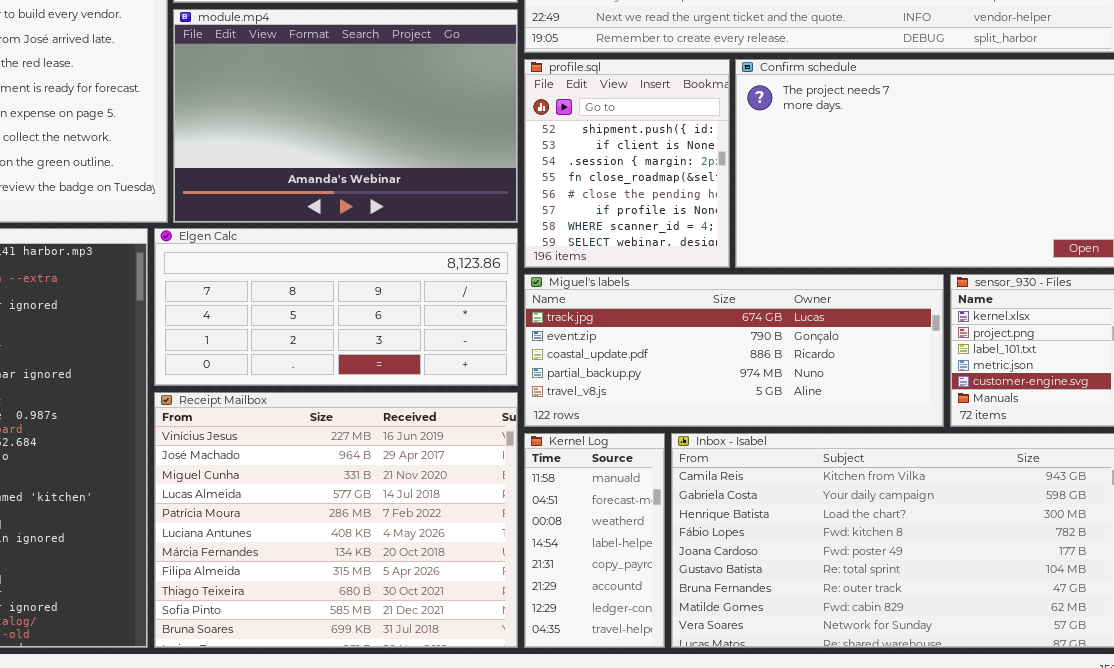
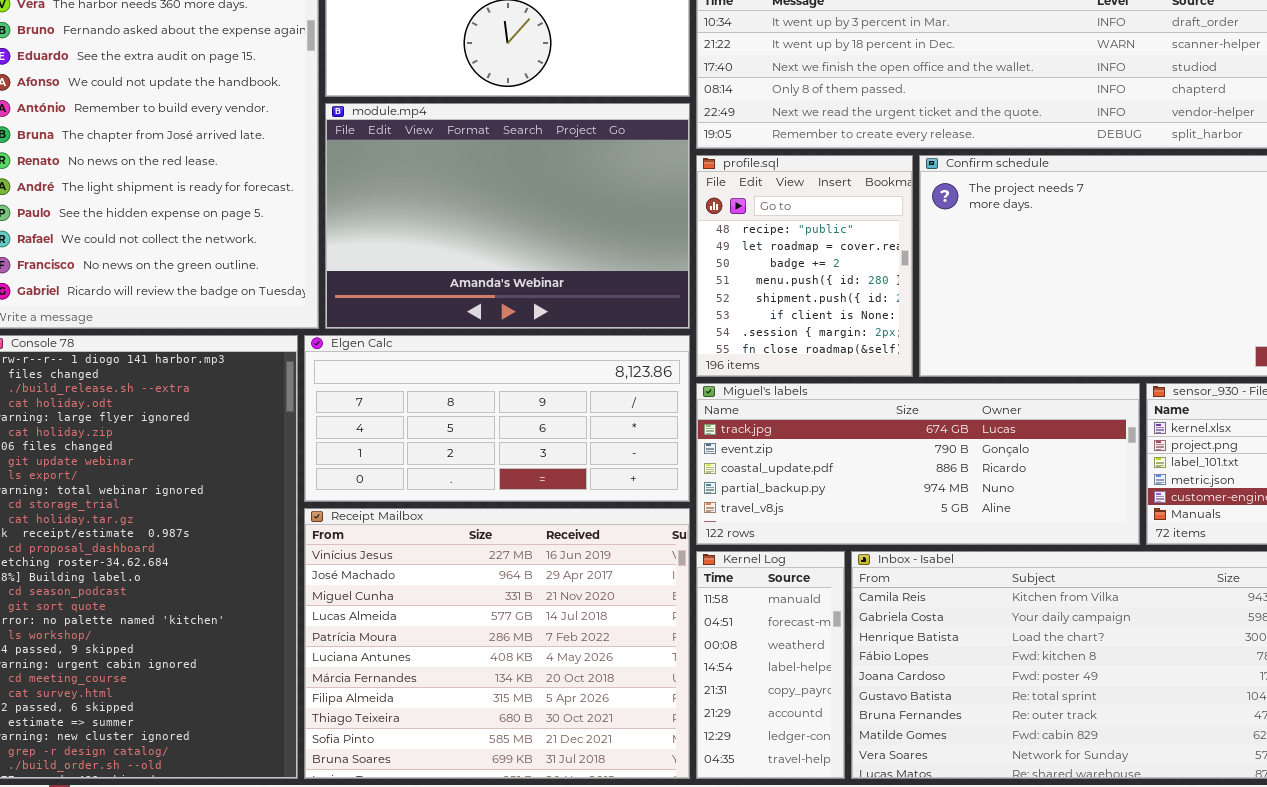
profile.sql: [524,59,730,268] -> [696,155,913,377], scrolled up 4 rows

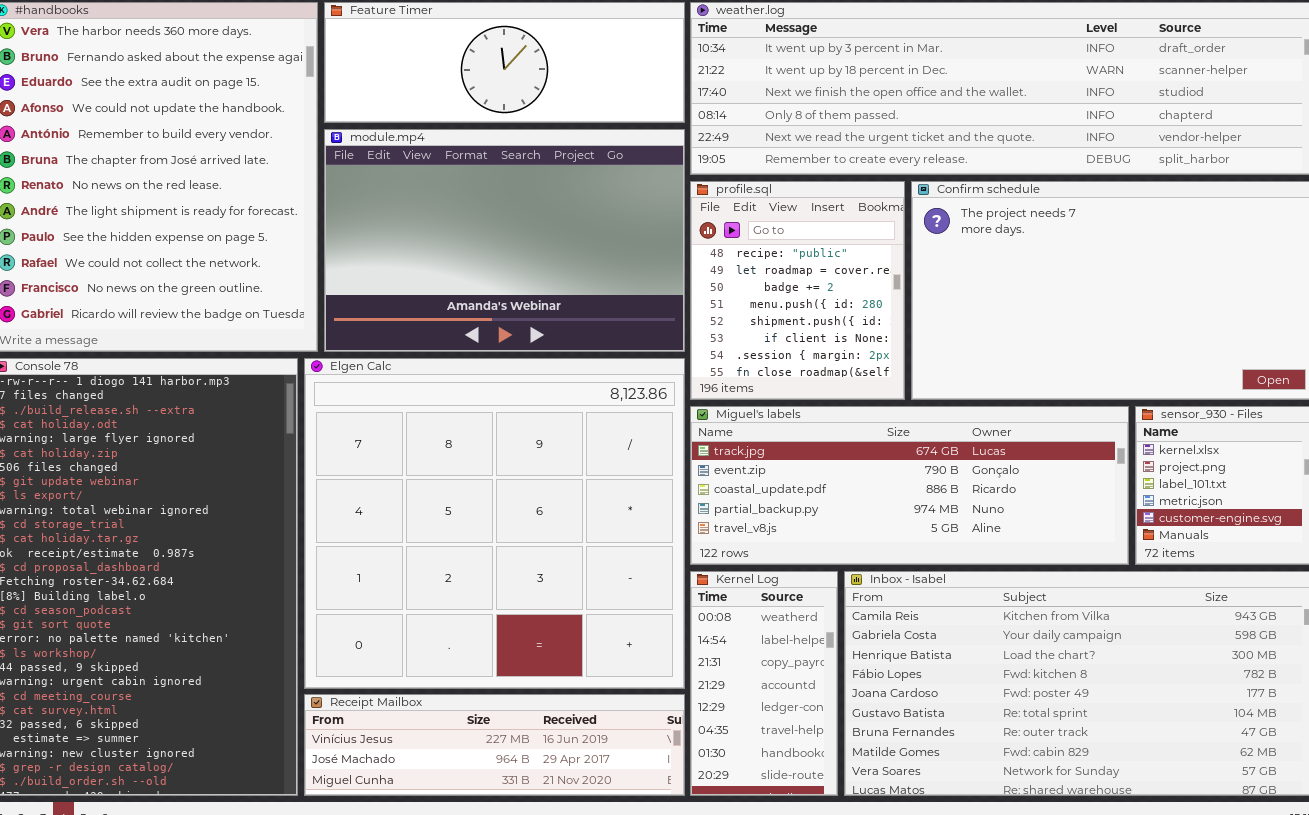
Elgen Calc: [304,335,690,502] -> [304,358,685,689], resized
Receipt Mailbox: [304,508,690,779] -> [304,694,685,796], resized
Kernel Log: [696,551,845,779] -> [690,571,838,796], scrolled down 2 rows

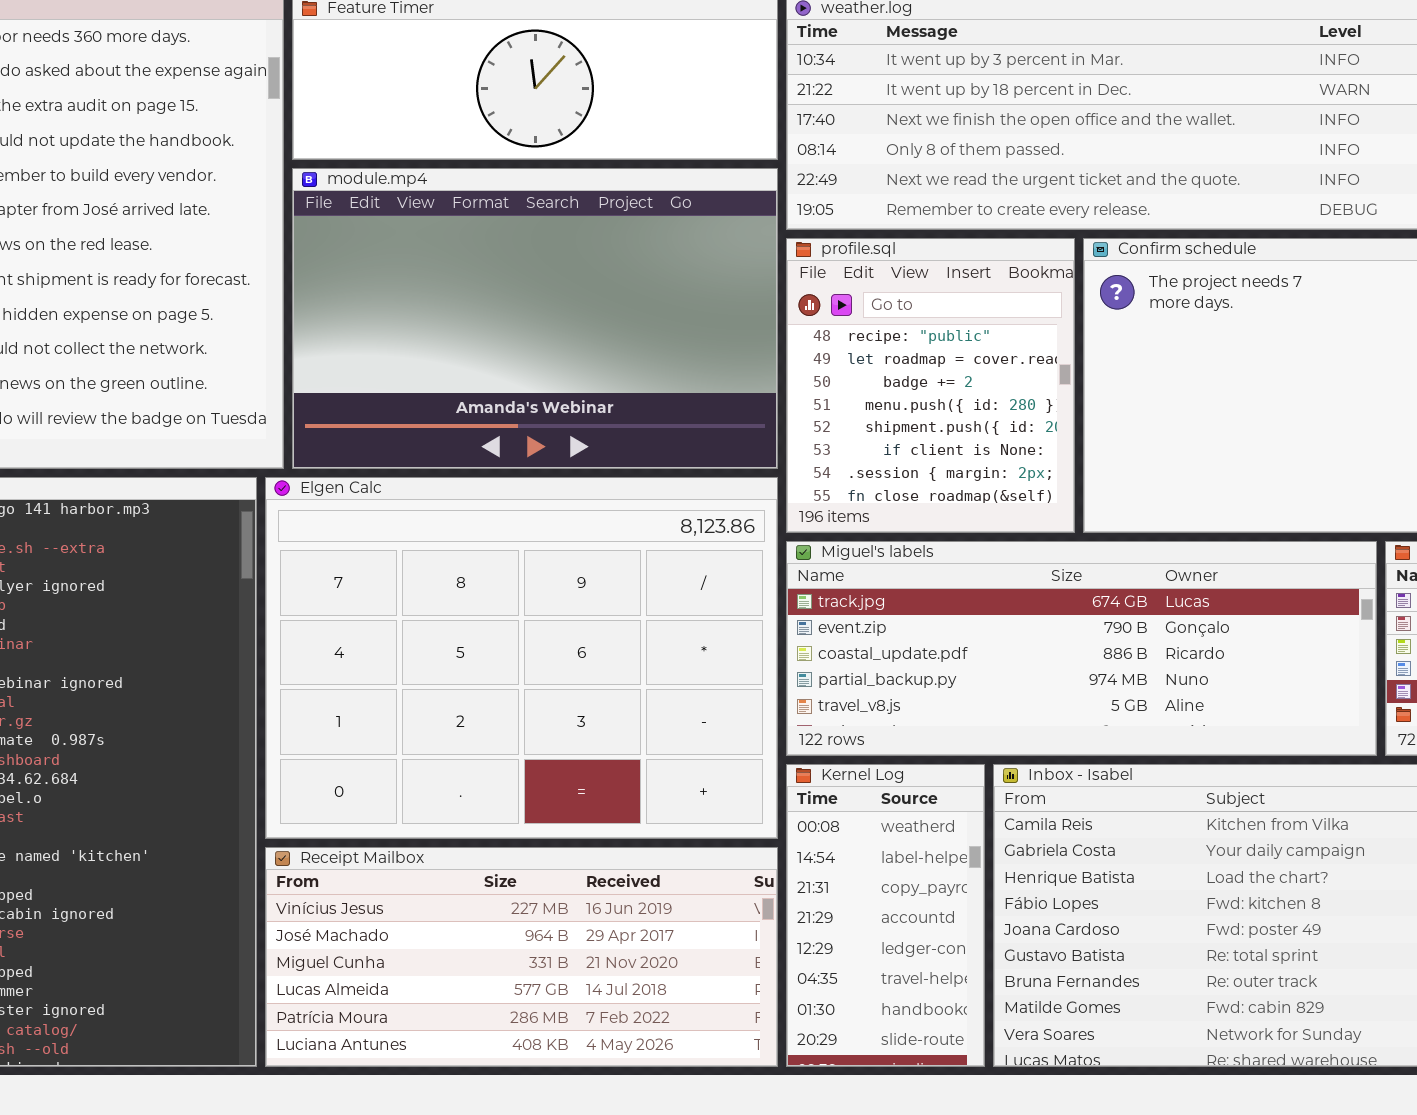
Elgen Calc: [304,358,685,689] -> [265,477,778,839], resized
Receipt Mailbox: [304,694,685,796] -> [265,847,778,1067], resized

